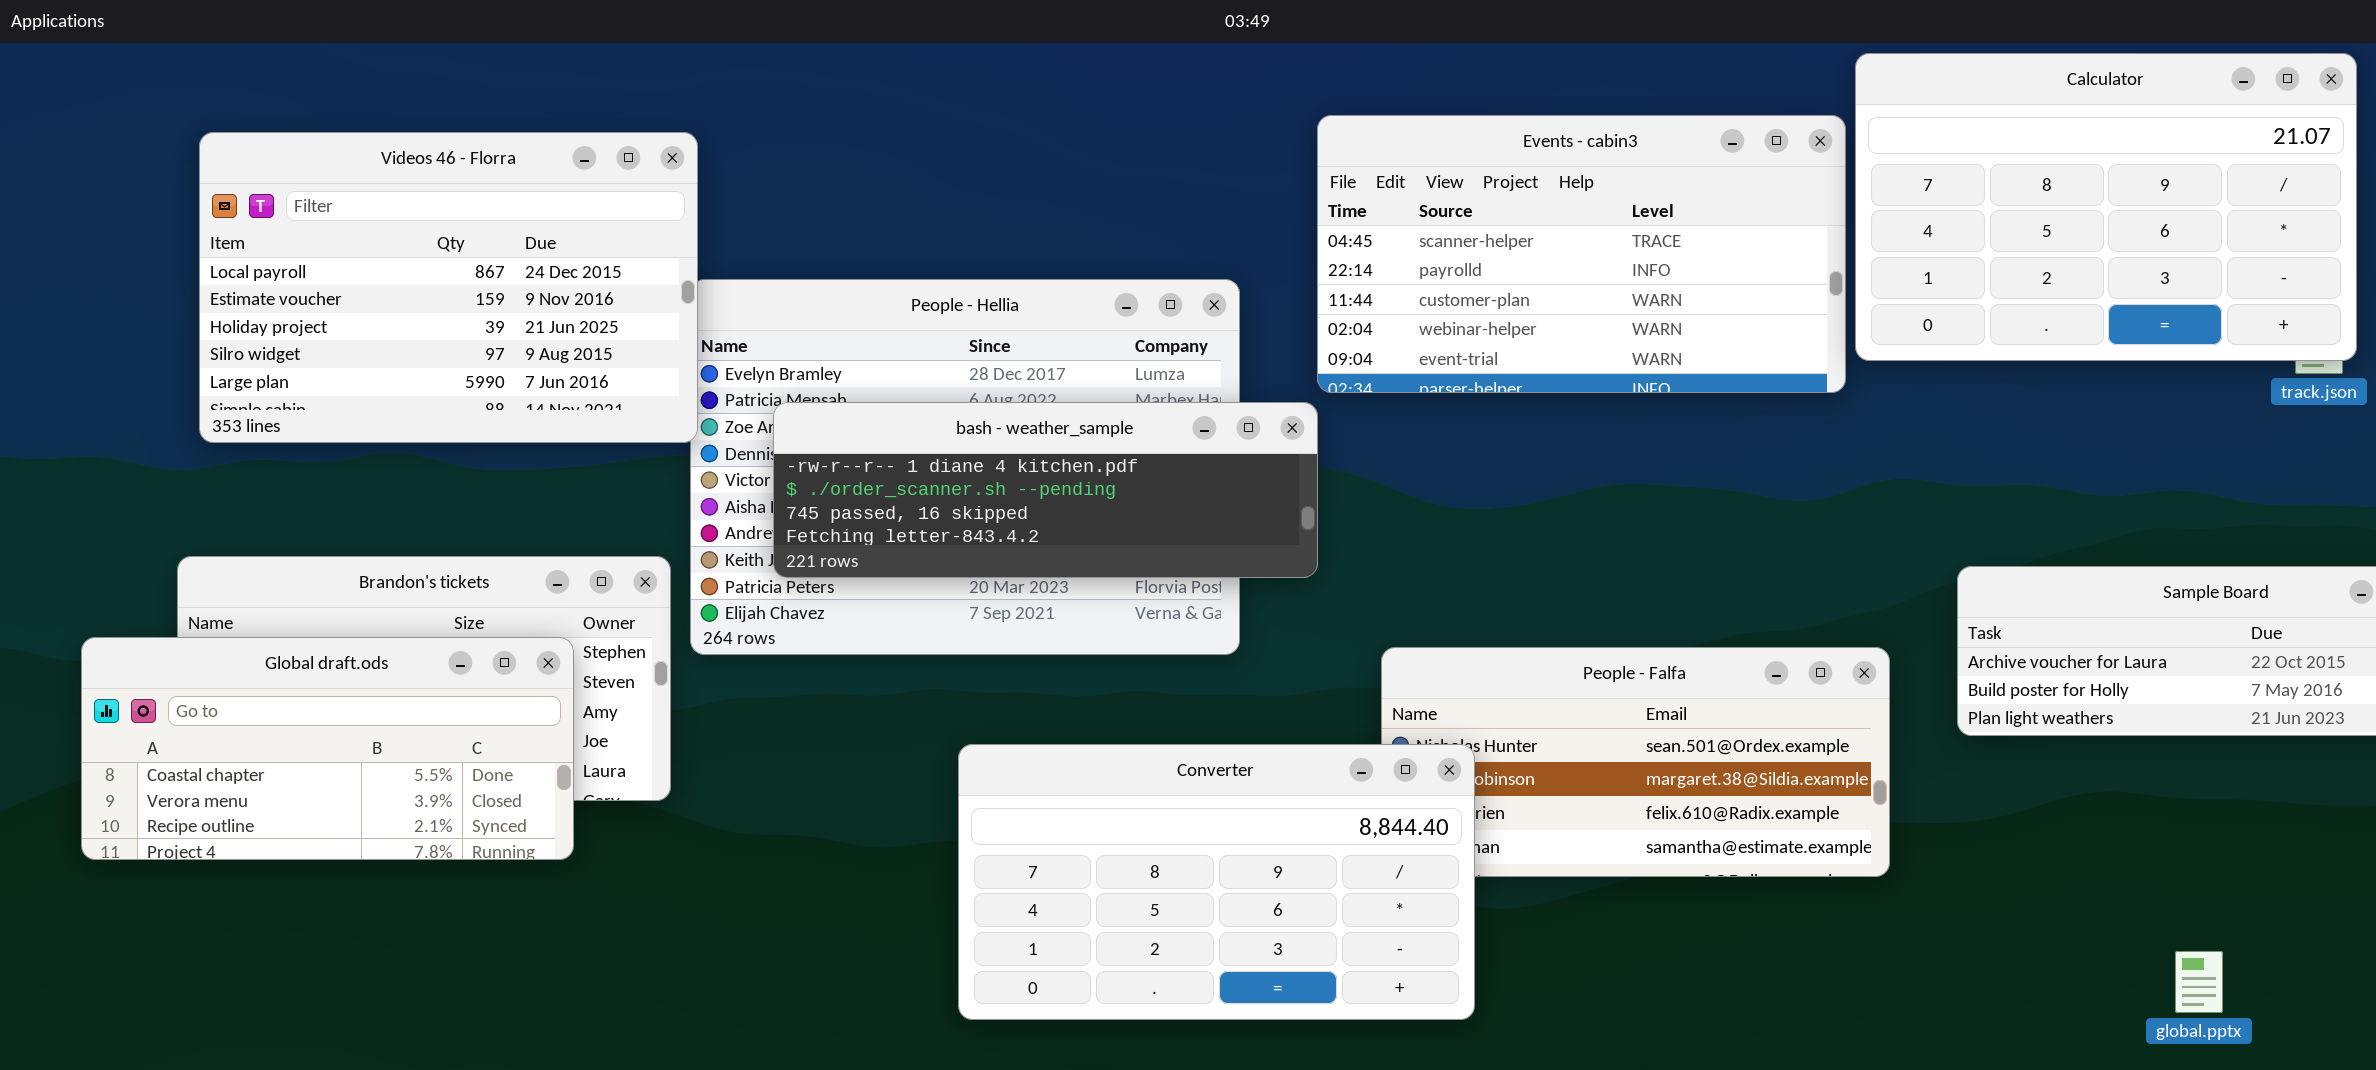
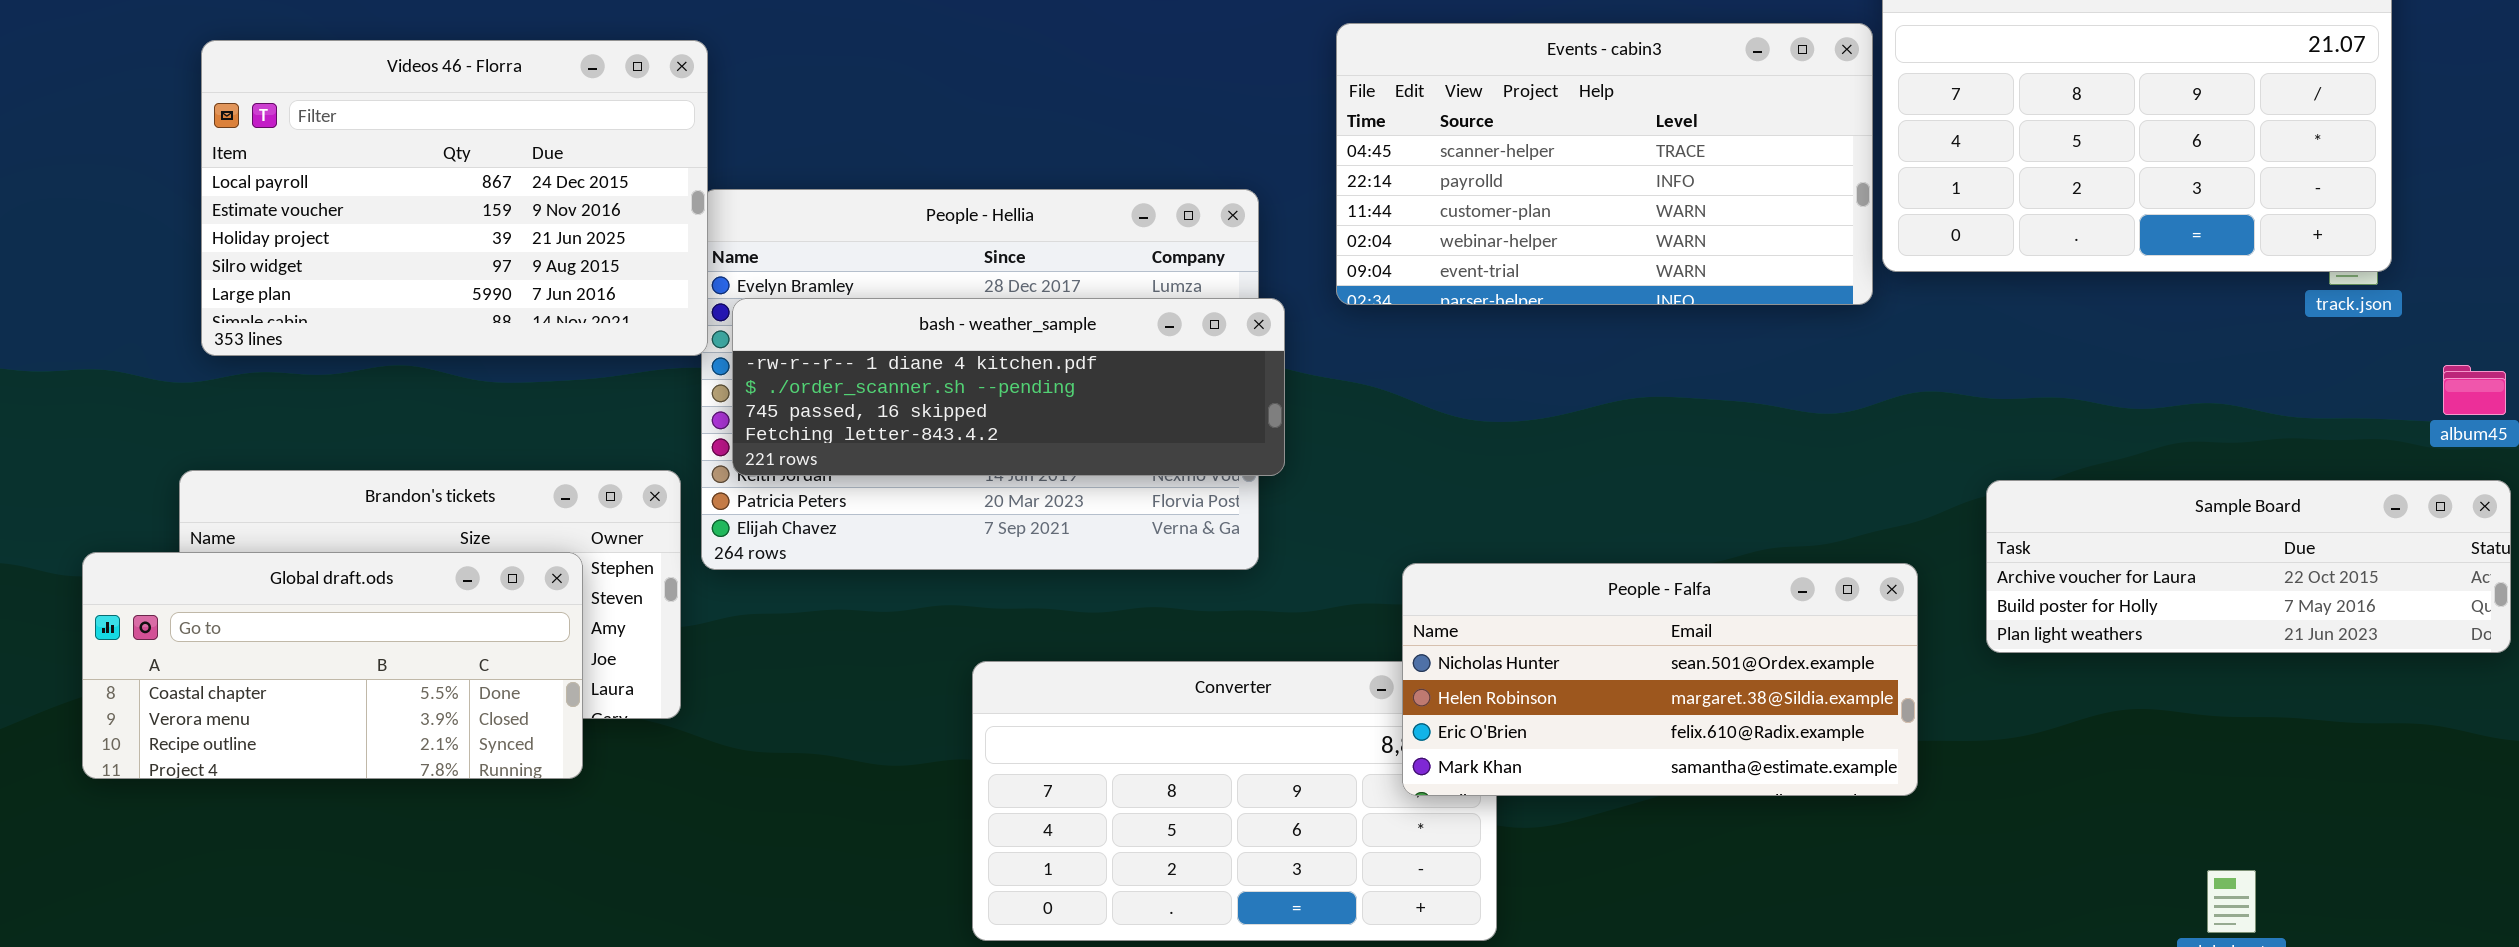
bash - weather_sample: [773,402,1318,578] -> [732,298,1285,476], moved
People - Falfa: [1381,647,1890,877] -> [1402,563,1918,796], raised

